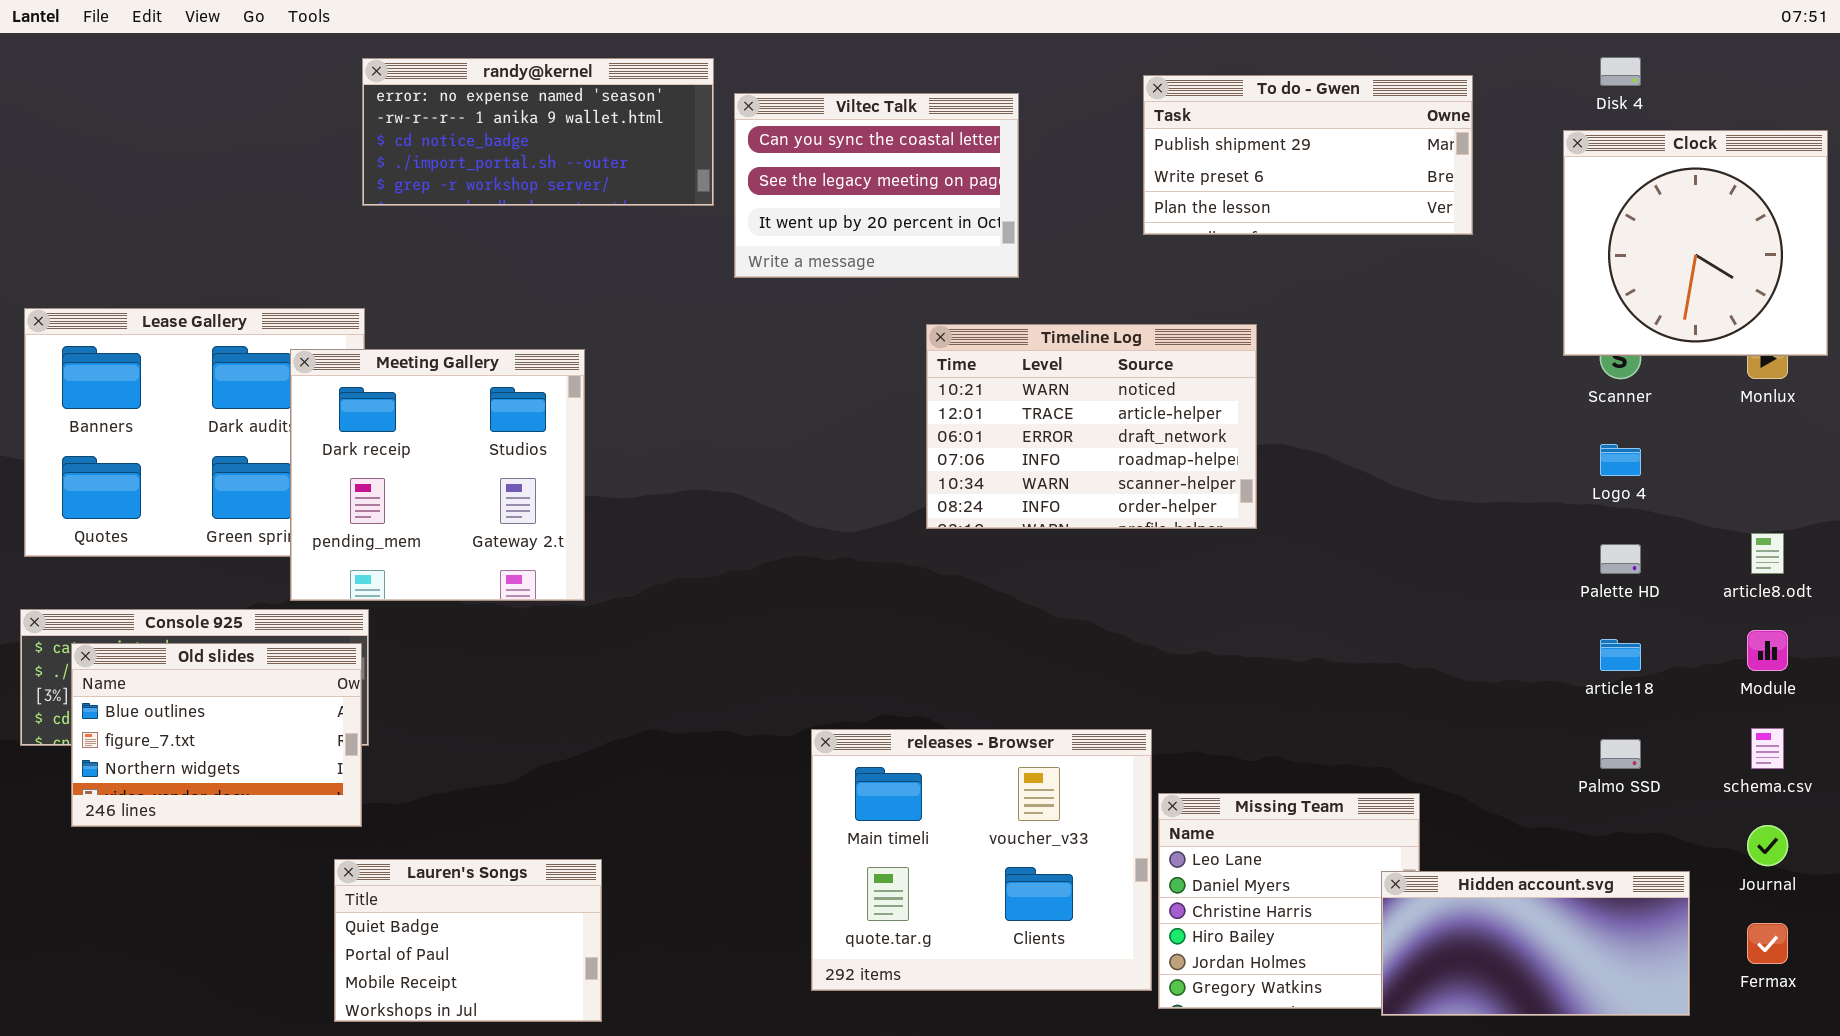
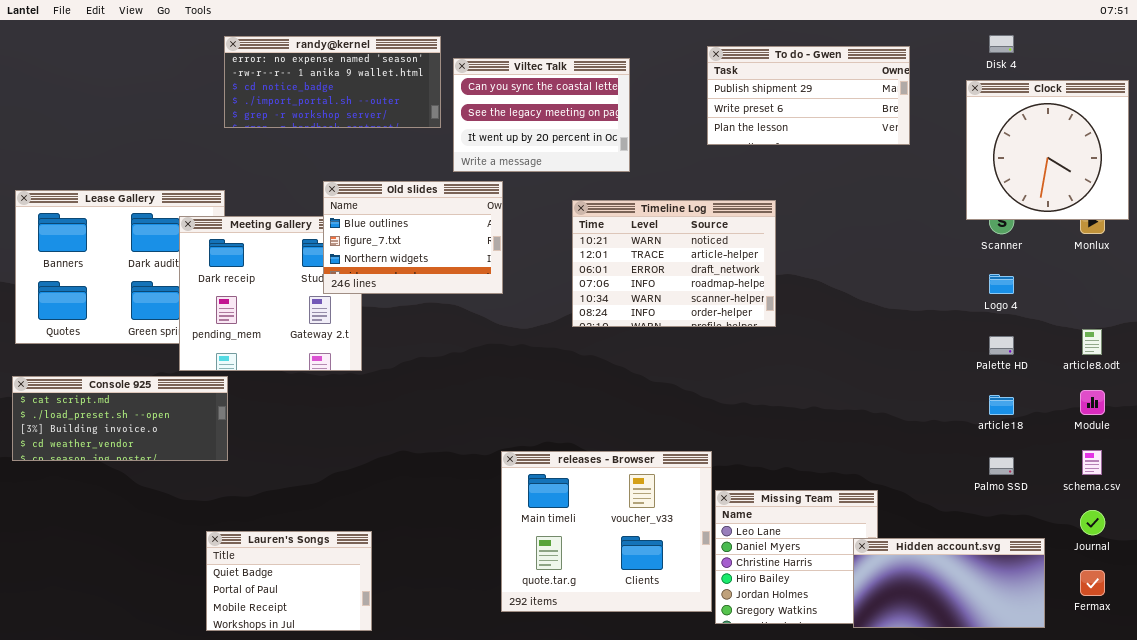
Old slides: [71,643,362,827] -> [323,181,503,294], moved

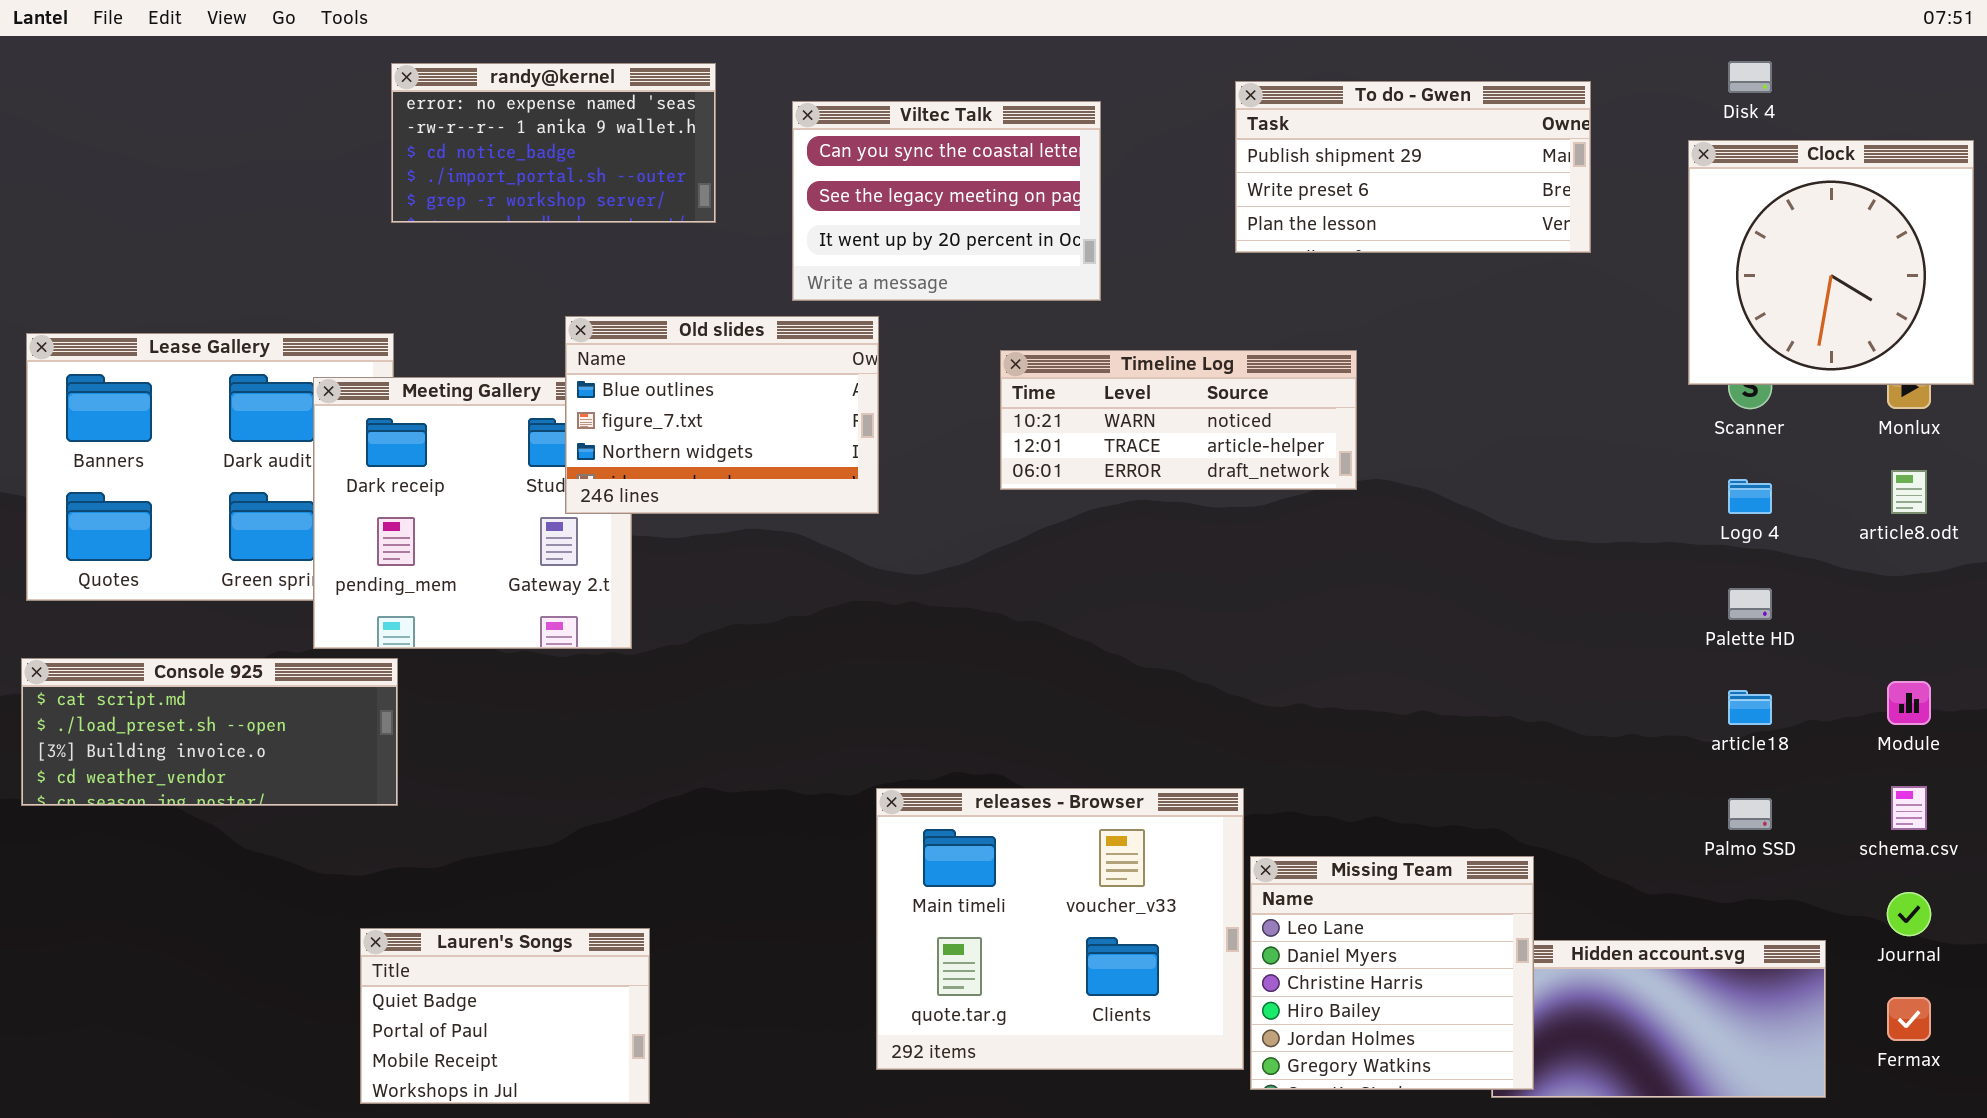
randy@kernel: [224,36,441,128] -> [391,63,716,223], resized
Timeline Log: [572,200,776,327] -> [1000,350,1357,490], resized
article8.odt: [1082,329,1102,355] -> [1891,470,1927,514], moved
Missing Team: [715,490,878,624] -> [1250,856,1534,1090], raised

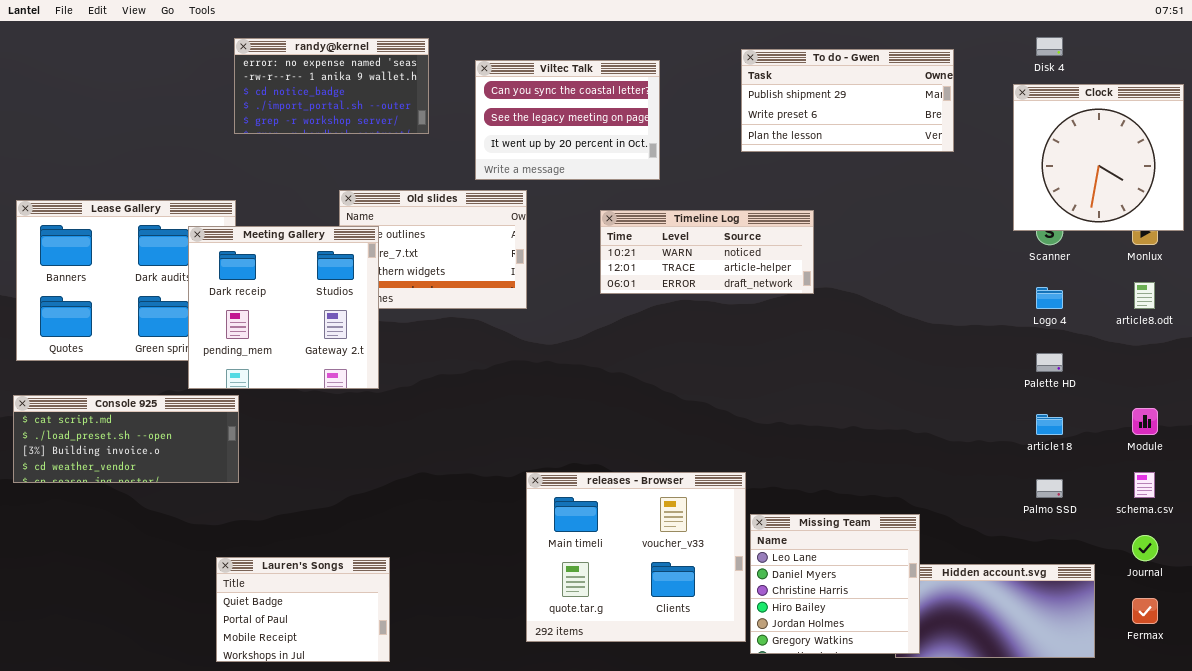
Meeting Gallery: [313,377,632,649] -> [188,226,379,389], raised

